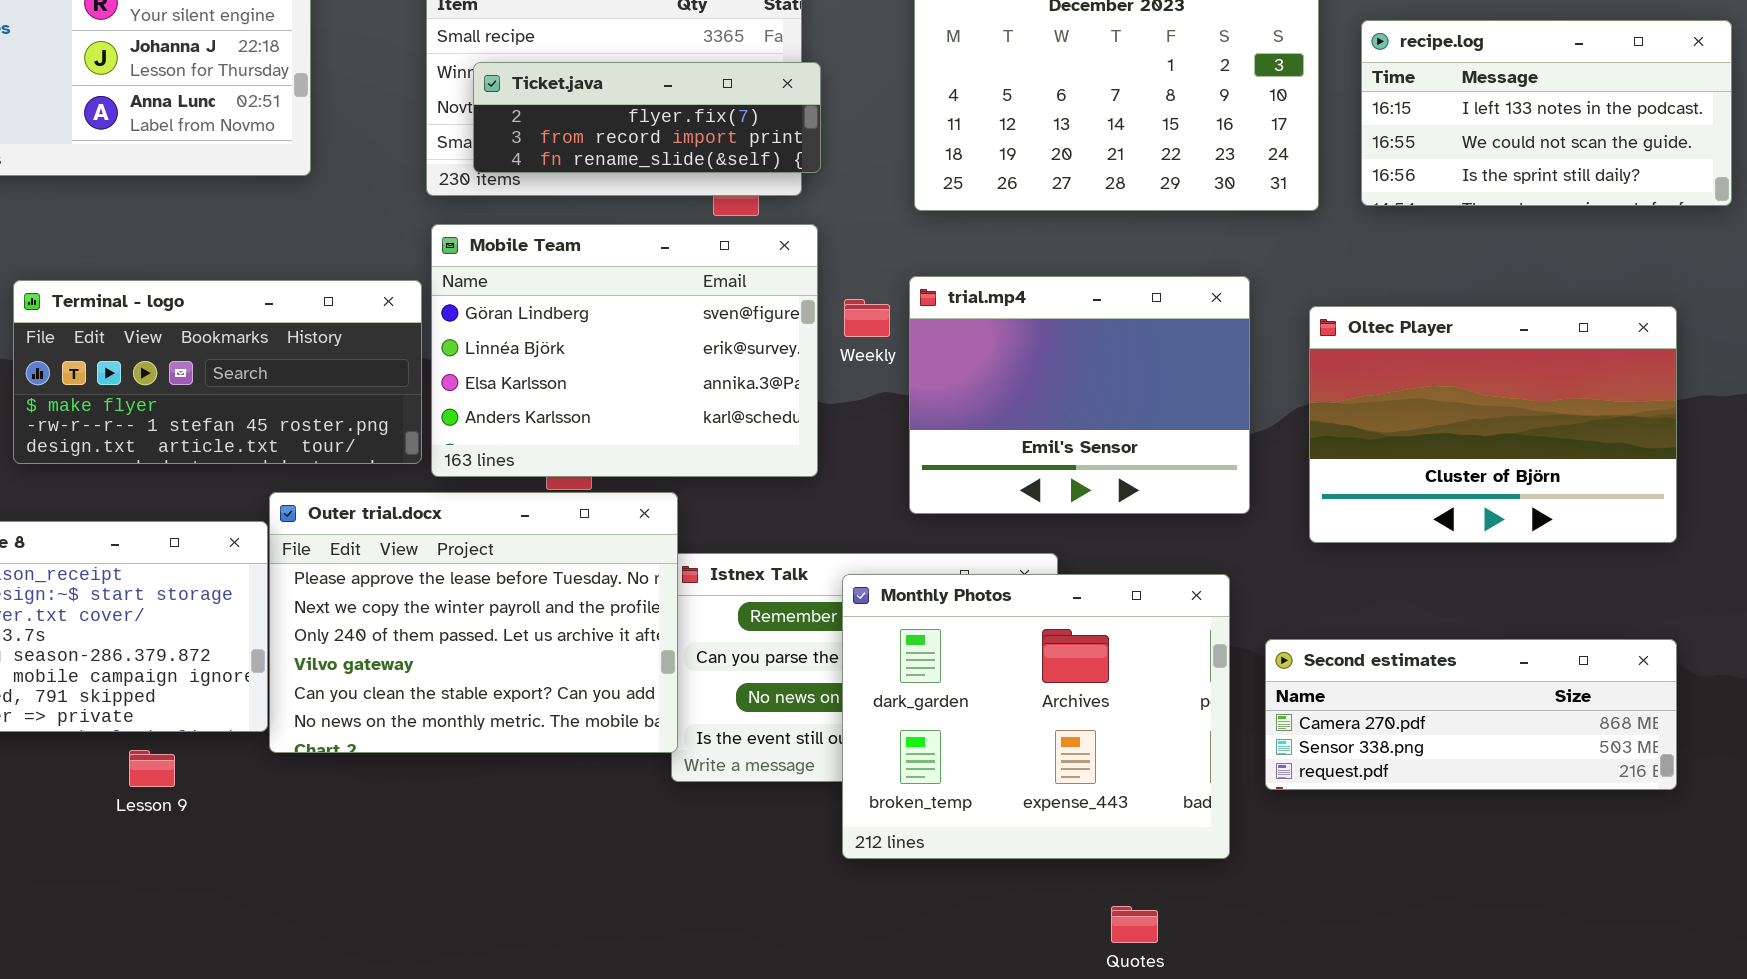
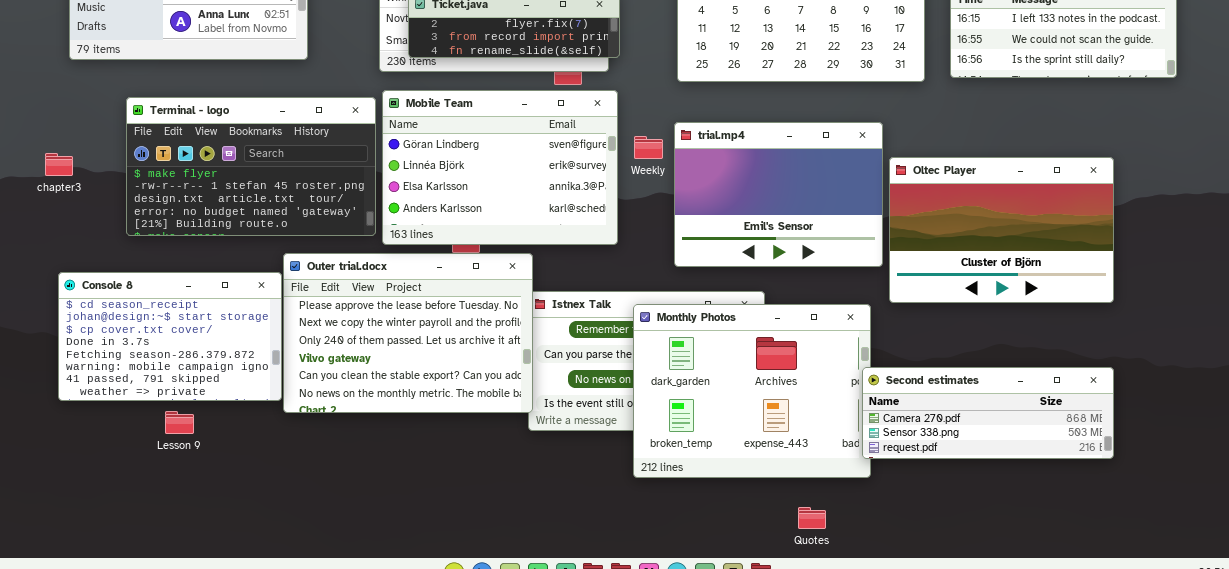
Terminal - logo: [13,280,422,464] -> [126,97,376,236], resized
Oltec Player: [1309,306,1677,543] -> [889,157,1114,303], moved
Second estimates: [1265,639,1677,790] -> [862,367,1114,459], moved
Lesson 9: [129,750,175,787] -> [165,411,194,434], moved

